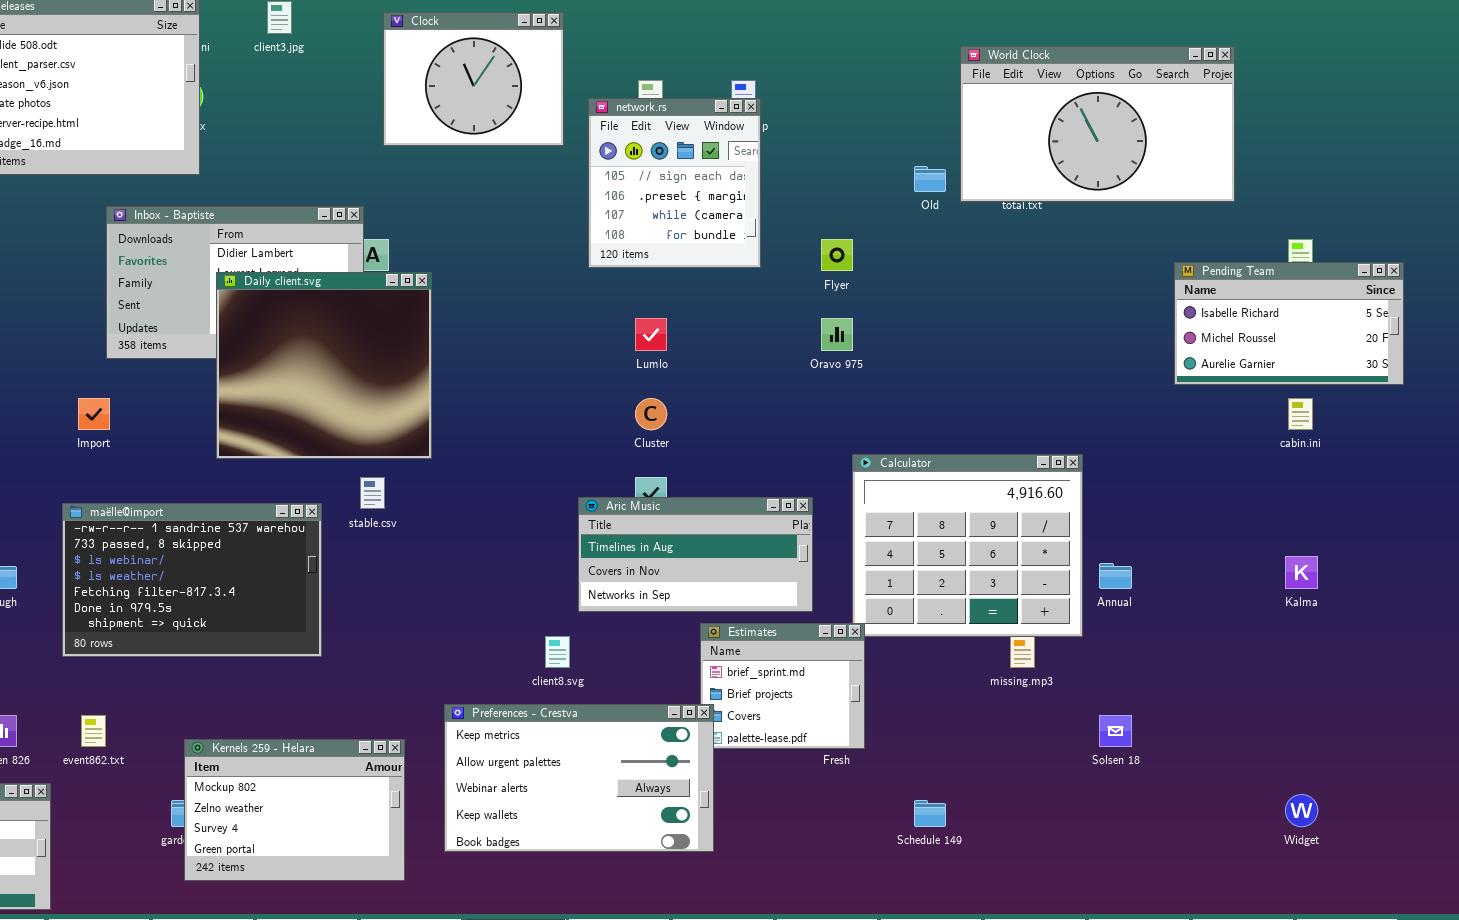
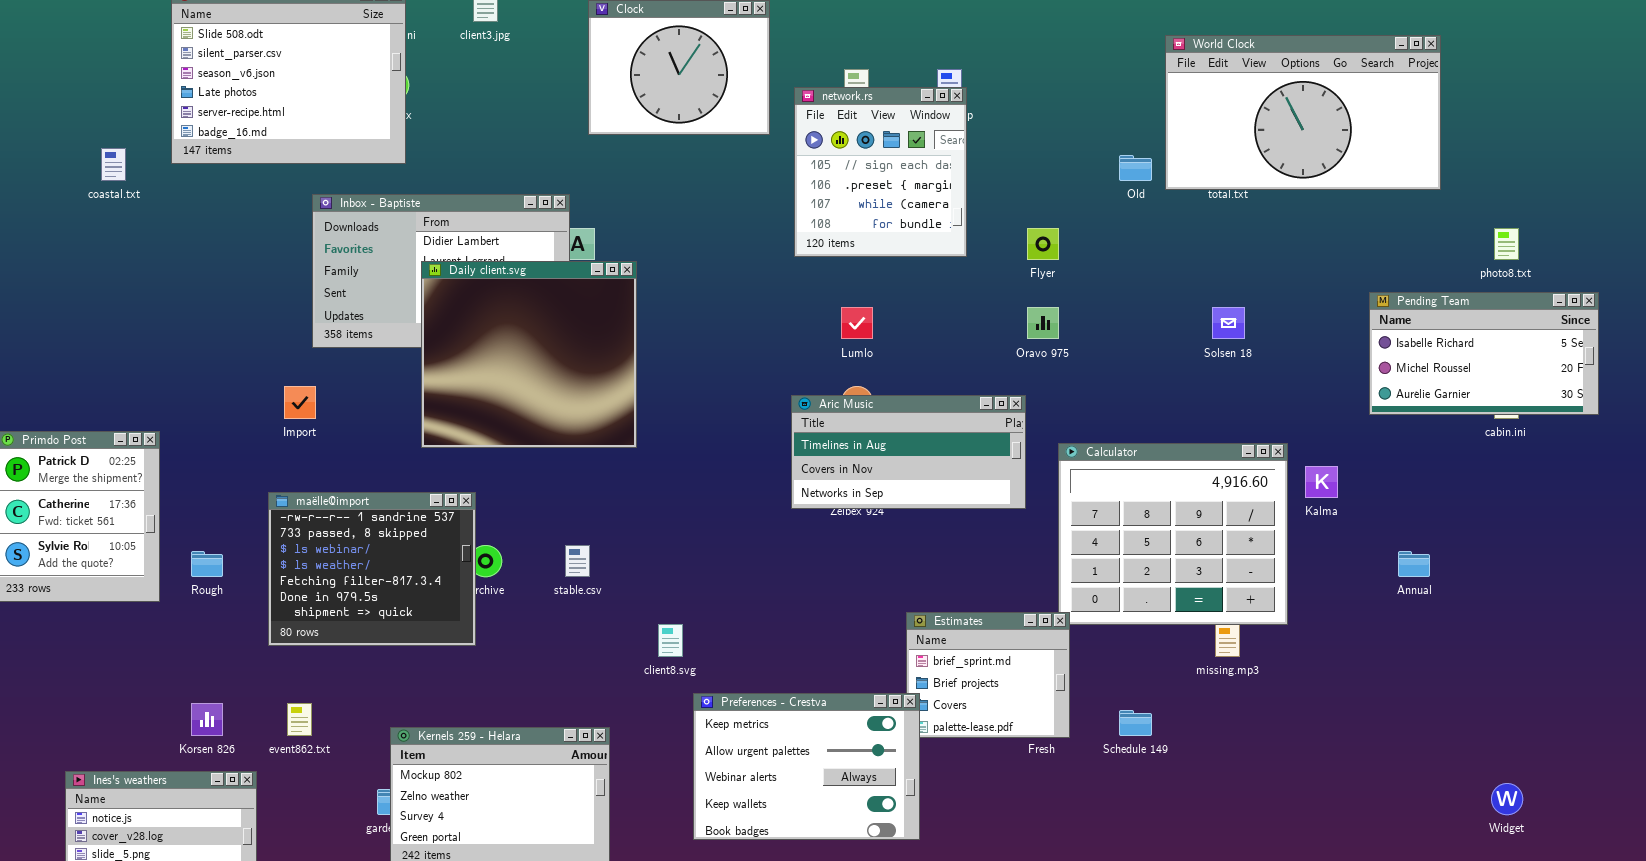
Pending Team: [1174,262,1404,385] -> [1369,292,1599,415], moved
stable.csv: [360,477,385,509] -> [565,545,590,577], moved
Aric Music: [578,497,813,612] -> [791,395,1026,509], moved
maëlle@import: [62,503,322,657] -> [268,492,476,646], resized
Kalma: [1285,556,1318,589] -> [1305,466,1338,498], moved
Annual: [1099,563,1132,589] -> [1398,551,1430,577], moved
client8.svg: [545,636,570,668] -> [658,624,683,657], moved
Preferences - Crestva: [444,704,714,852] -> [693,693,920,840], resized
Solsen 18: [1099,715,1132,747] -> [1212,307,1245,339], moved
Schedule 149: [914,800,946,827] -> [1119,710,1152,736], moved

